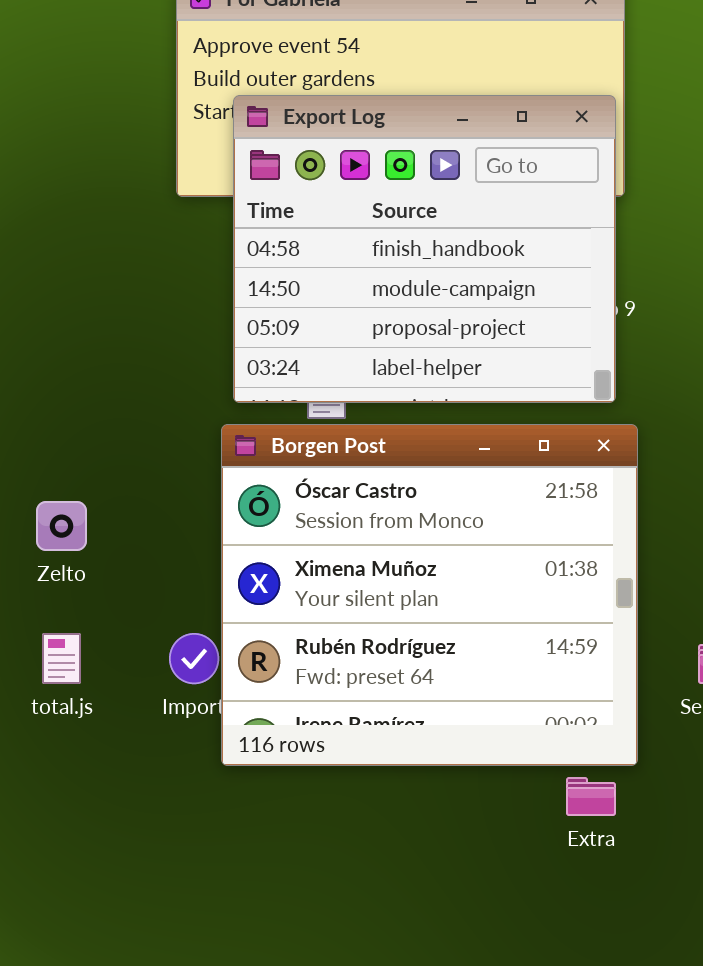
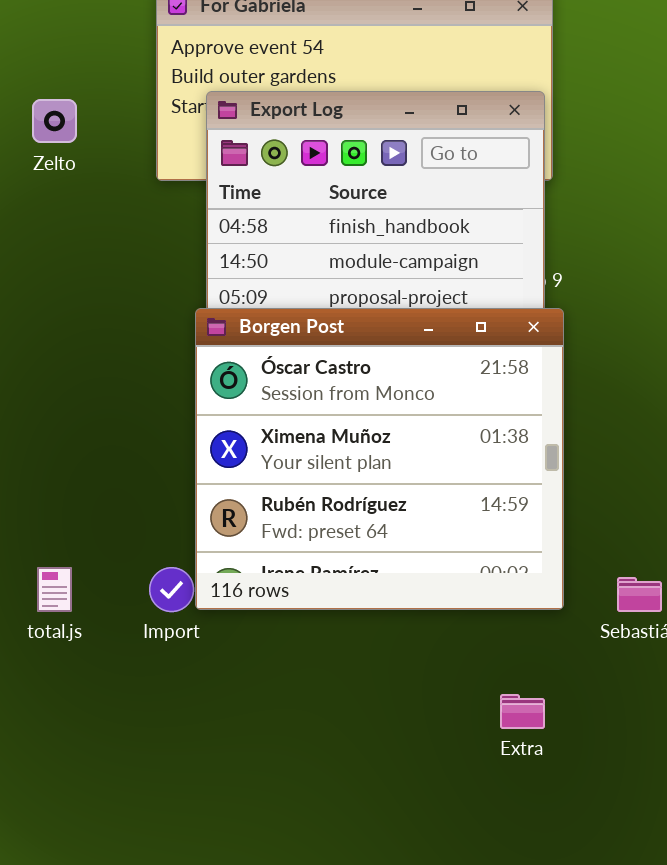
Borgen Post: [221,424,638,766] -> [195,308,564,610], moved
Zelto: [36,501,87,551] -> [32,99,77,143], moved

